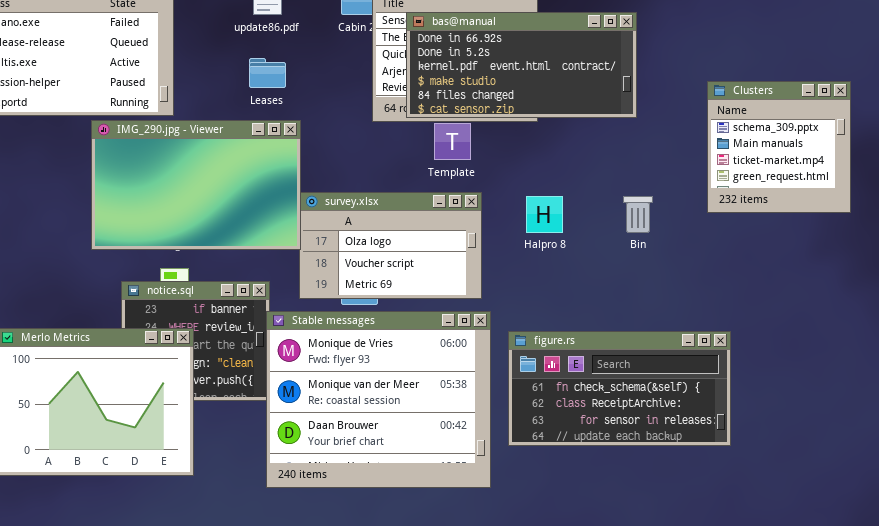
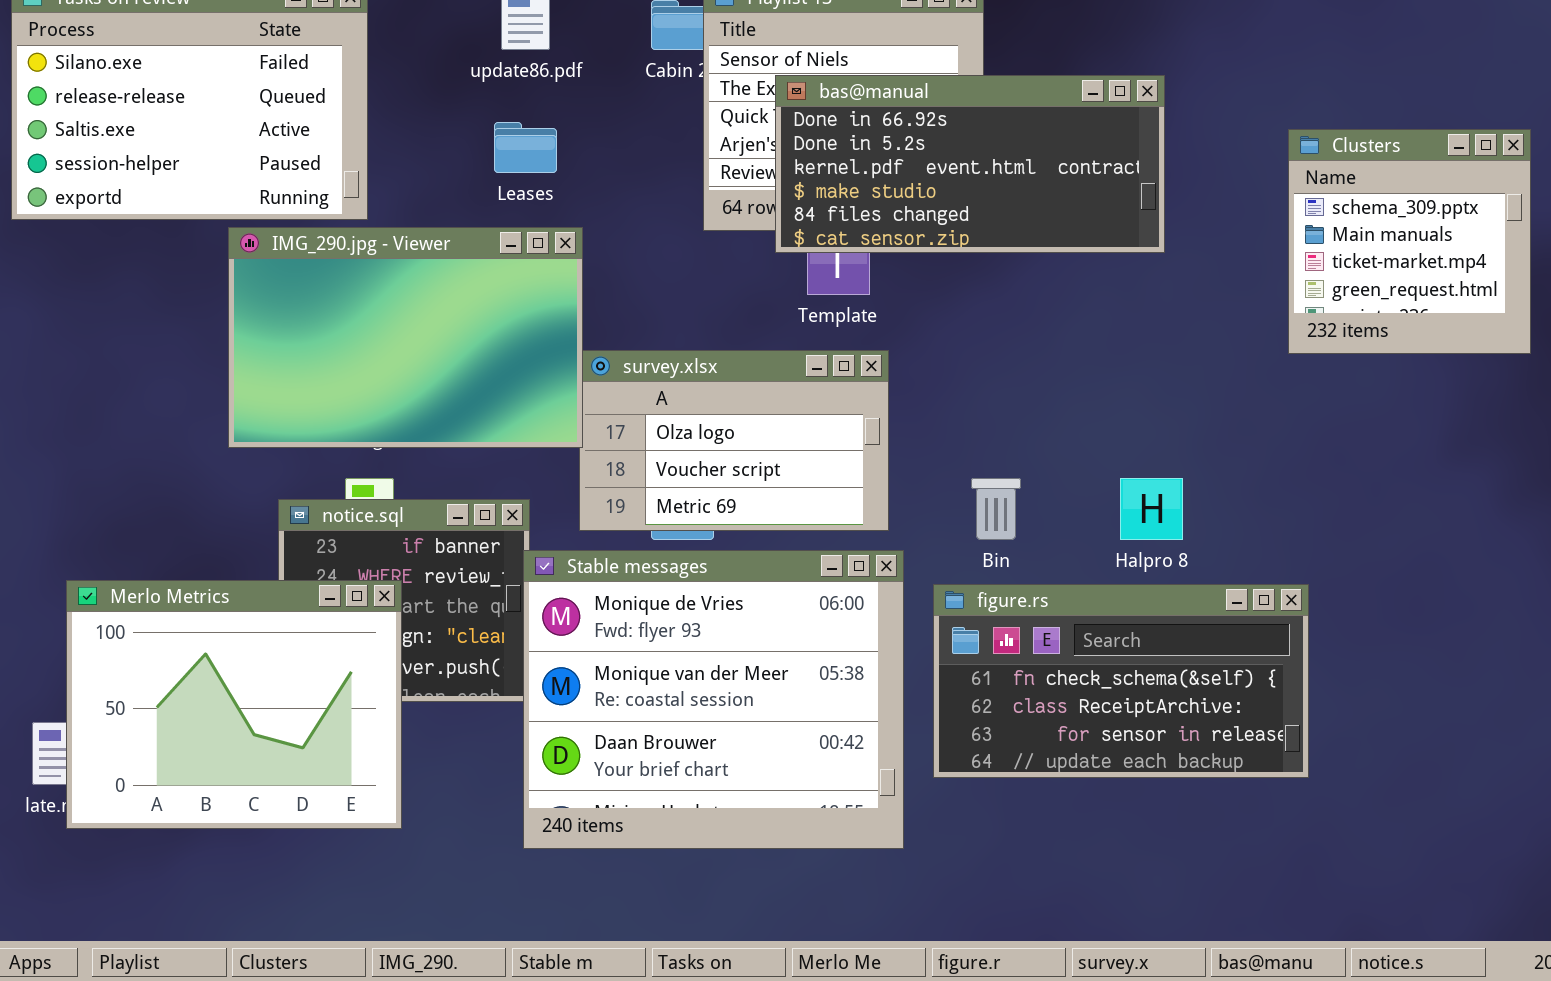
bas@manual: [406,12,637,118] -> [775,75,1165,253], moved
Clusters: [707,81,851,213] -> [1288,129,1531,354], moved
Halpro 8: [526,196,563,233] -> [1120,478,1183,540], moved
Bin: [623,196,653,233] -> [971,478,1021,540], moved

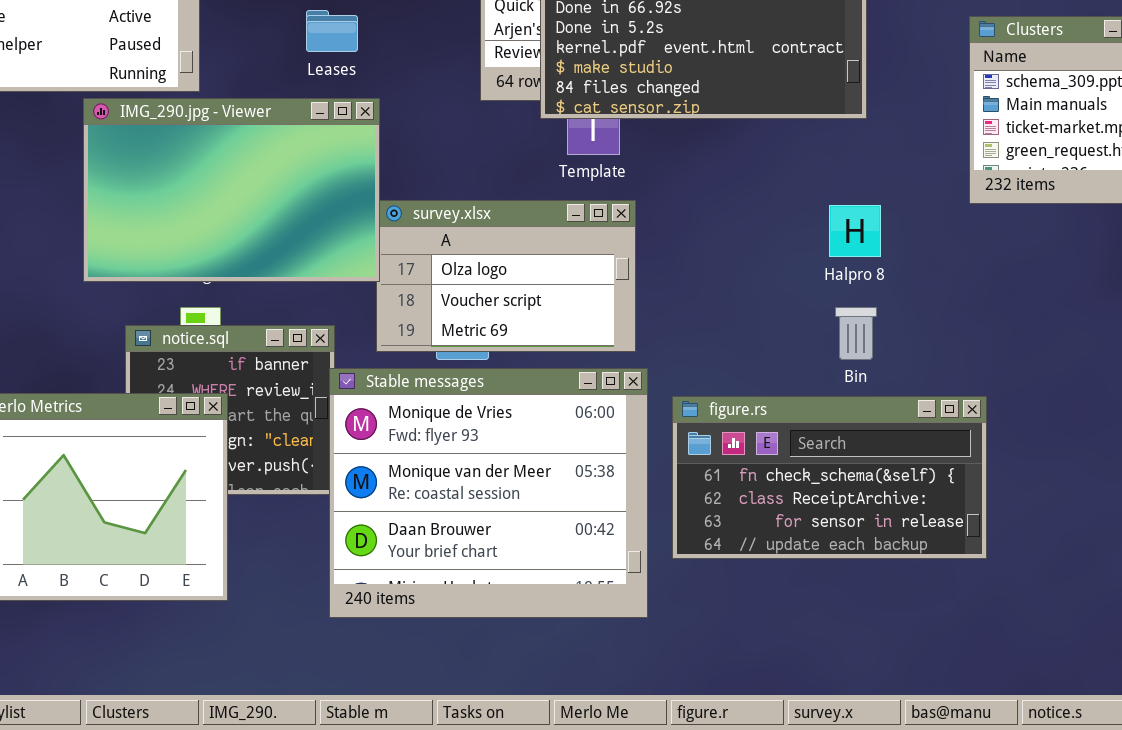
Bin: [971,478,1021,540] -> [835,307,877,360], moved
Halpro 8: [1120,478,1183,540] -> [829,205,881,257], moved

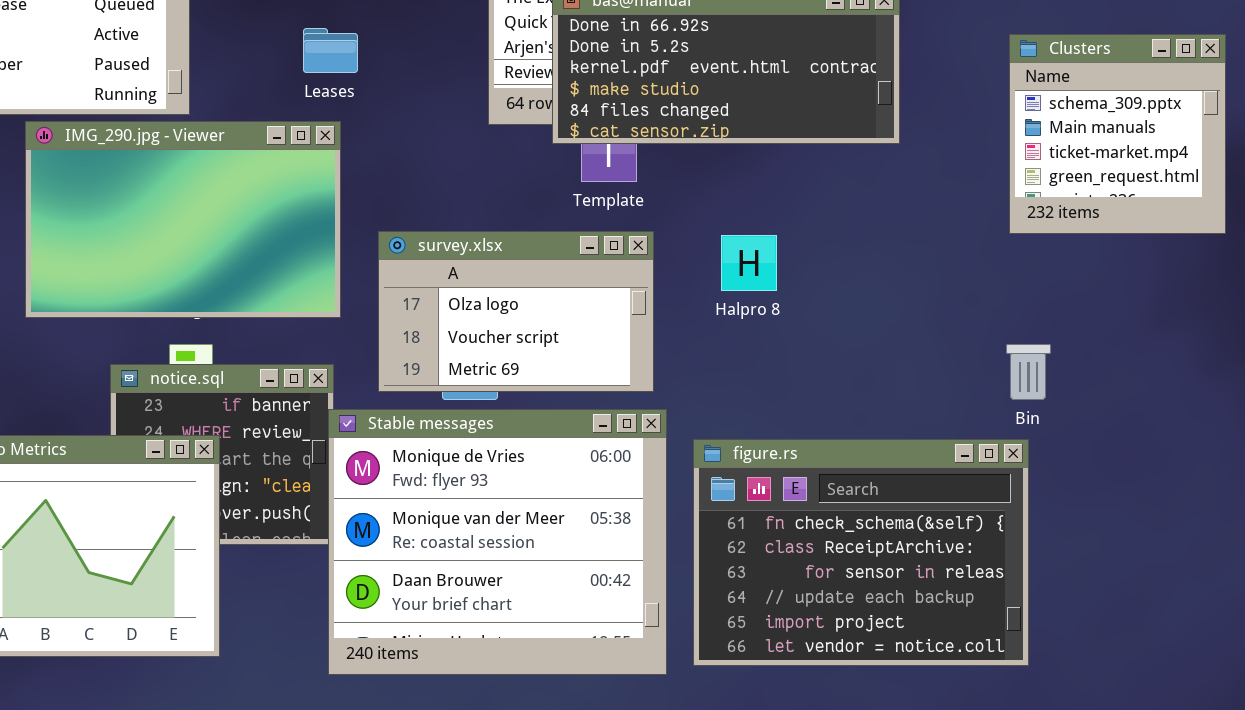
IMG_290.jpg - Viewer: [83,98,380,282] -> [25,121,341,318], moved
Halpro 8: [829,205,881,257] -> [721,235,777,291], moved
Bin: [835,307,877,360] -> [1006,344,1051,400], moved
figure.rs: [672,396,987,559] -> [693,439,1029,666], resized

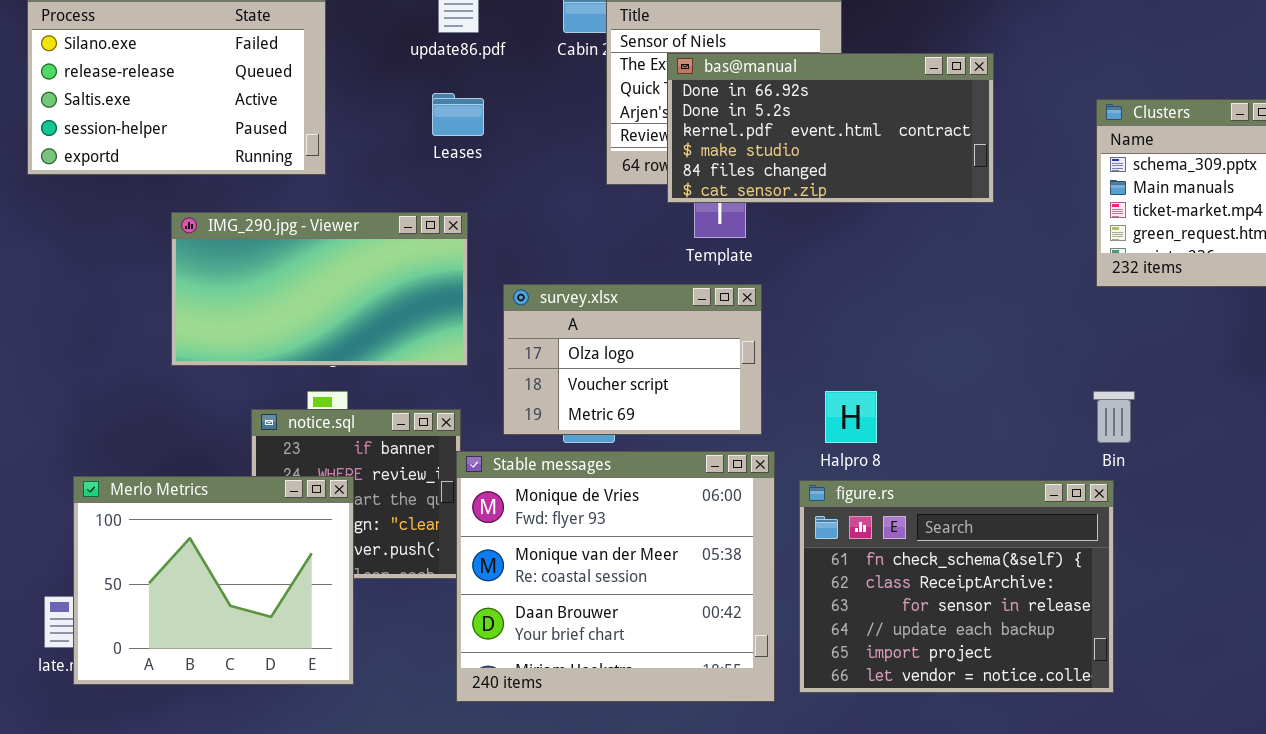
IMG_290.jpg - Viewer: [25,121,341,318] -> [171,212,468,366], resized
Halpro 8: [721,235,777,291] -> [825,391,877,443], moved

